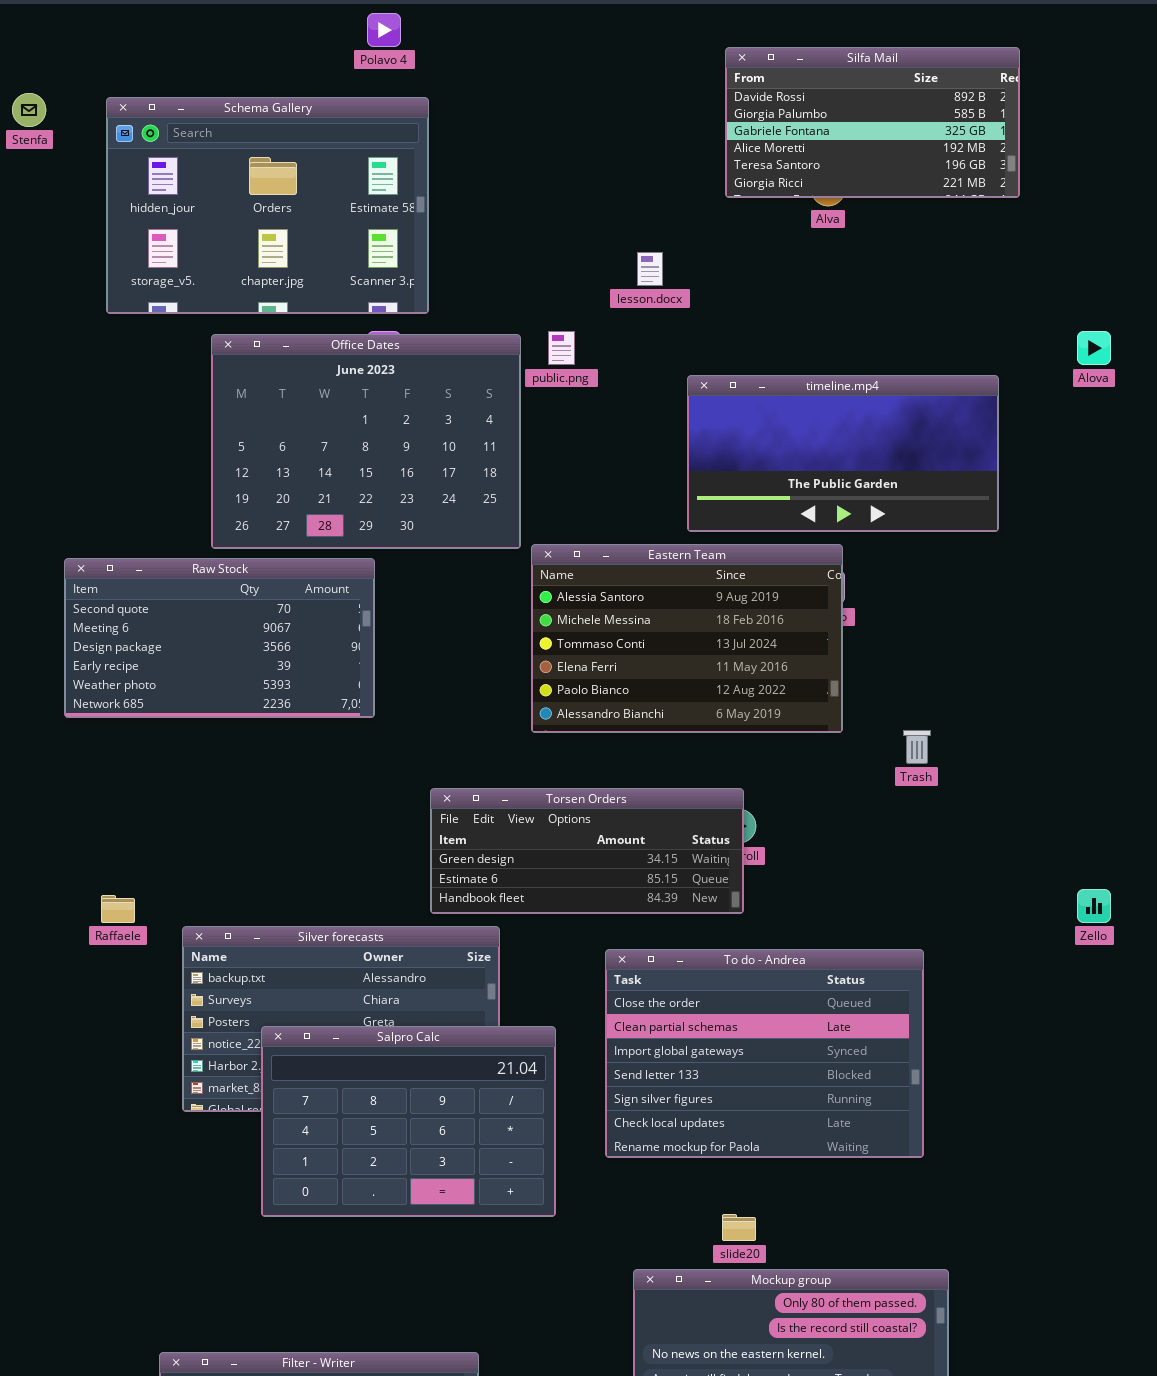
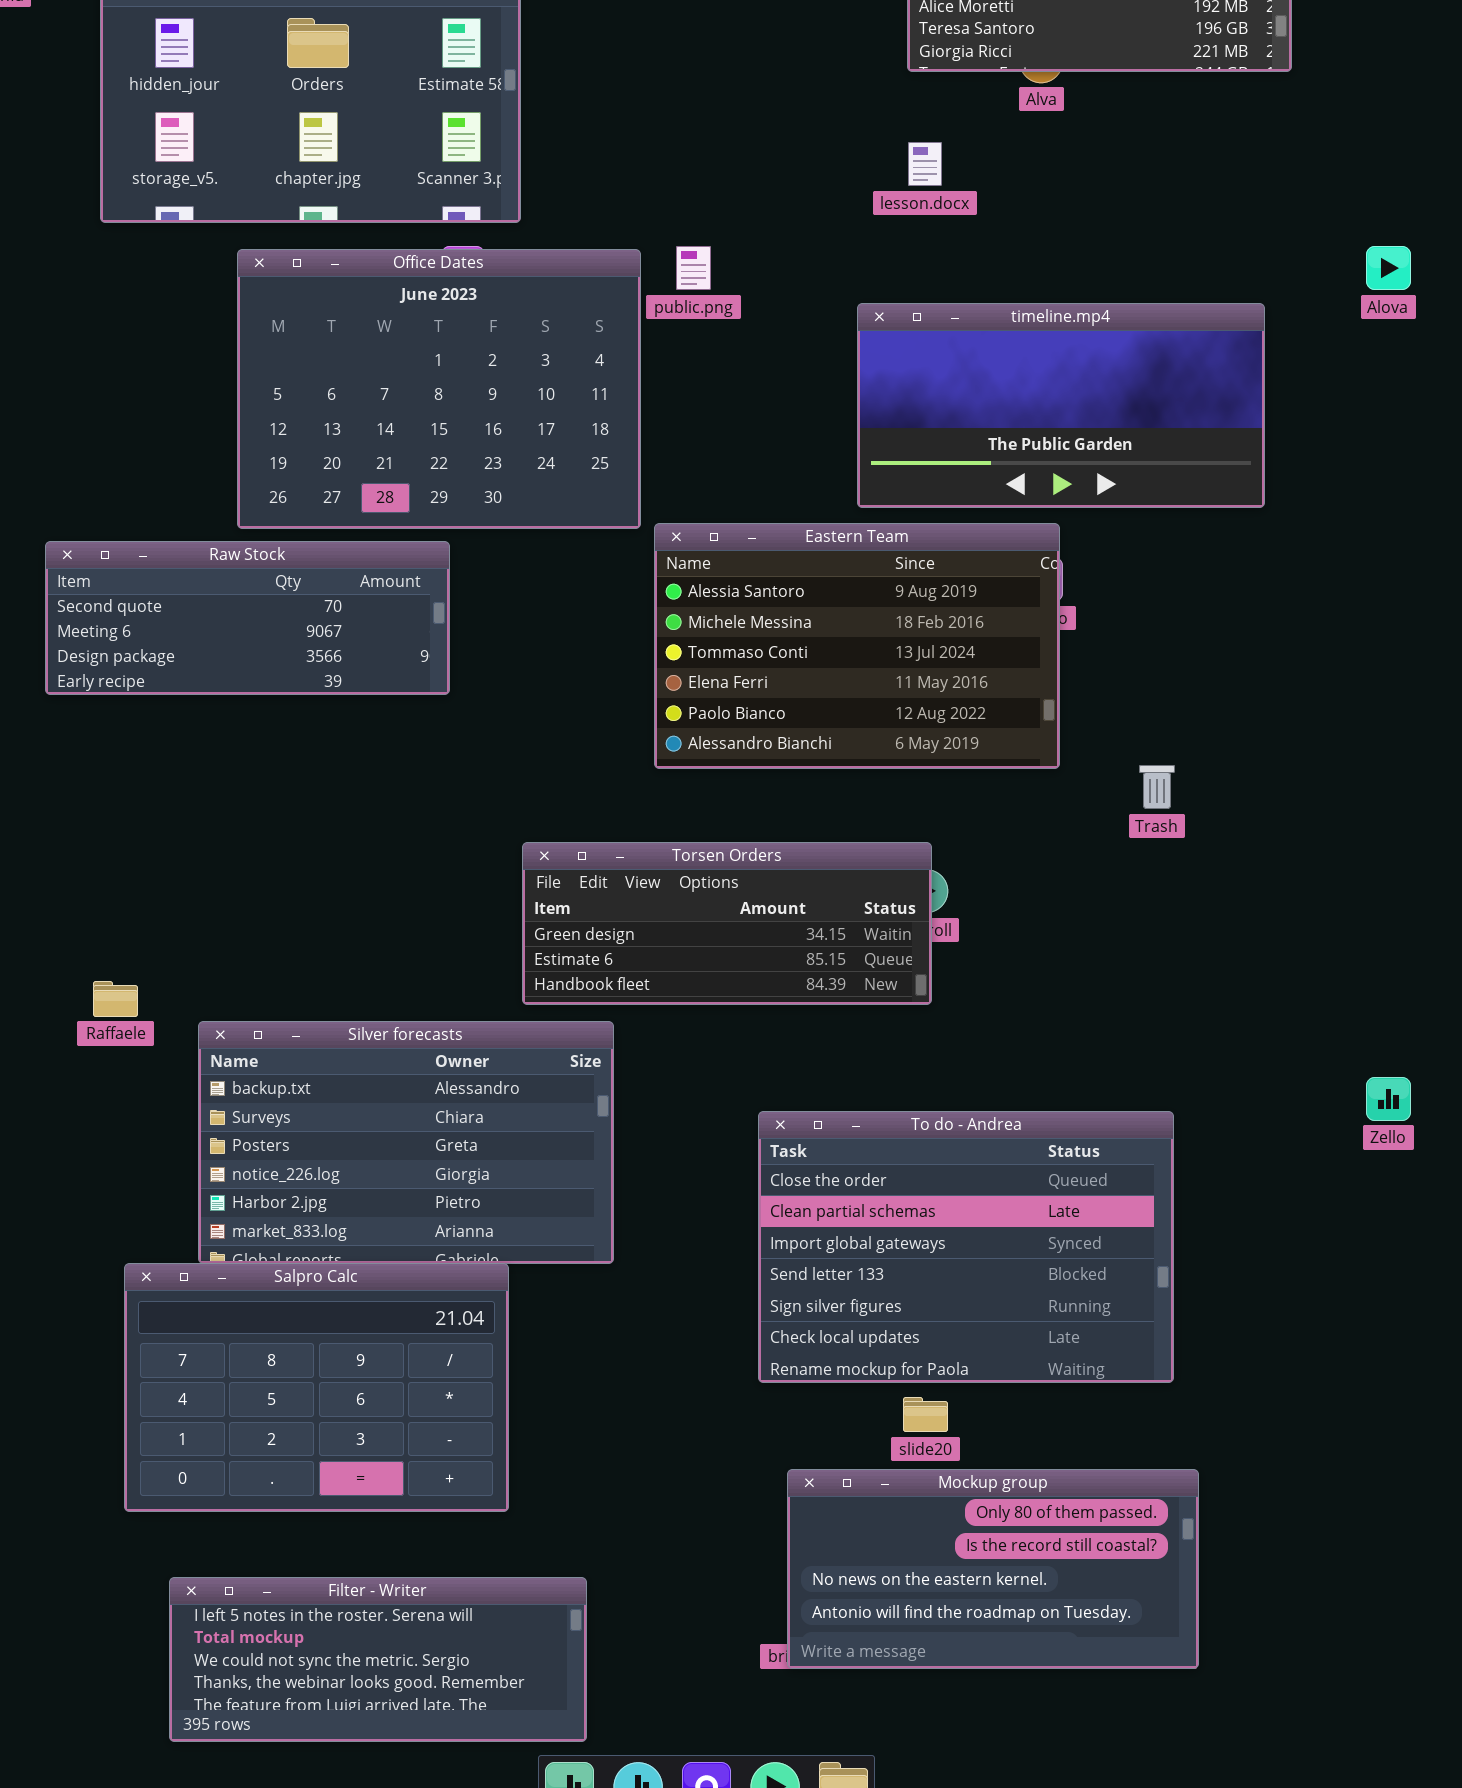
lesson.docx: [637,252,663,286] -> [908,142,942,186], moved
Raw Stock: [64,558,375,718] -> [45,541,450,695], resized
Zello: [1077,889,1111,923] -> [1366,1077,1411,1121], moved
To do - Andrea: [605,949,924,1158] -> [758,1111,1174,1383], moved
Salpro Calc: [261,1026,556,1217] -> [124,1263,509,1512], moved

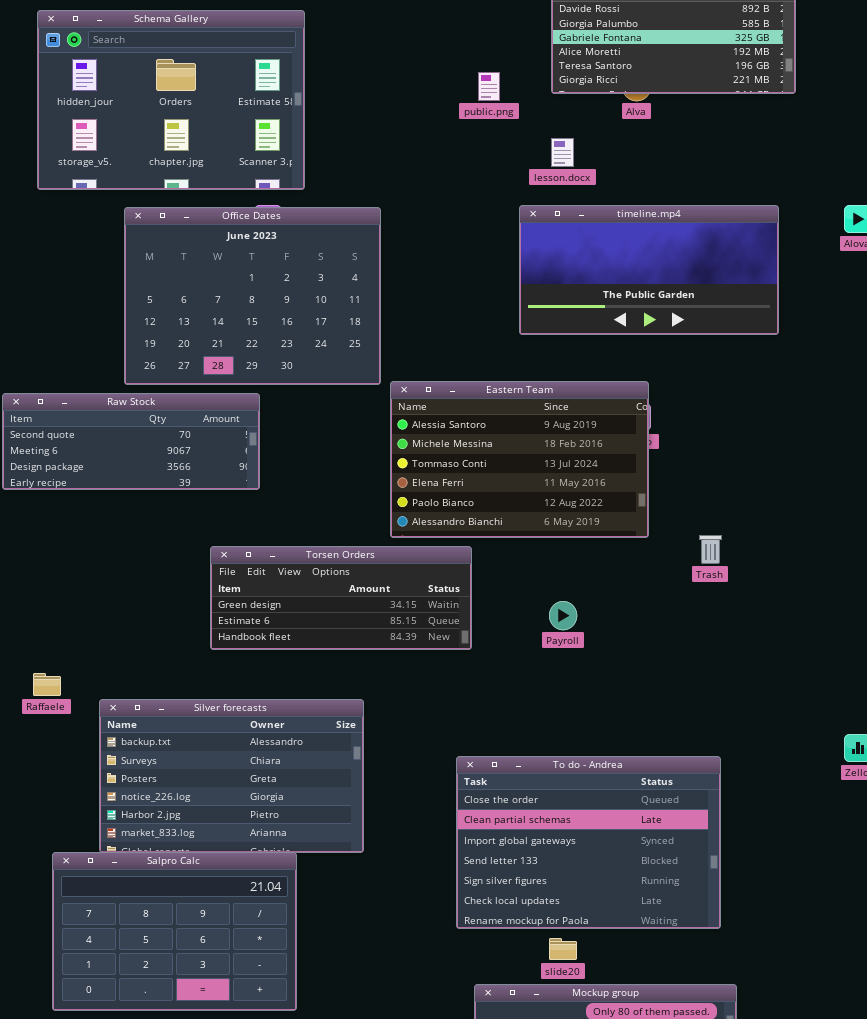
public.png: [676,246,711,290] -> [478,72,500,101], moved
timeline.mp4: [857,303,1265,508] -> [519,205,779,335], moved
Torsen Orders: [522,842,932,1005] -> [210,546,472,650], moved

